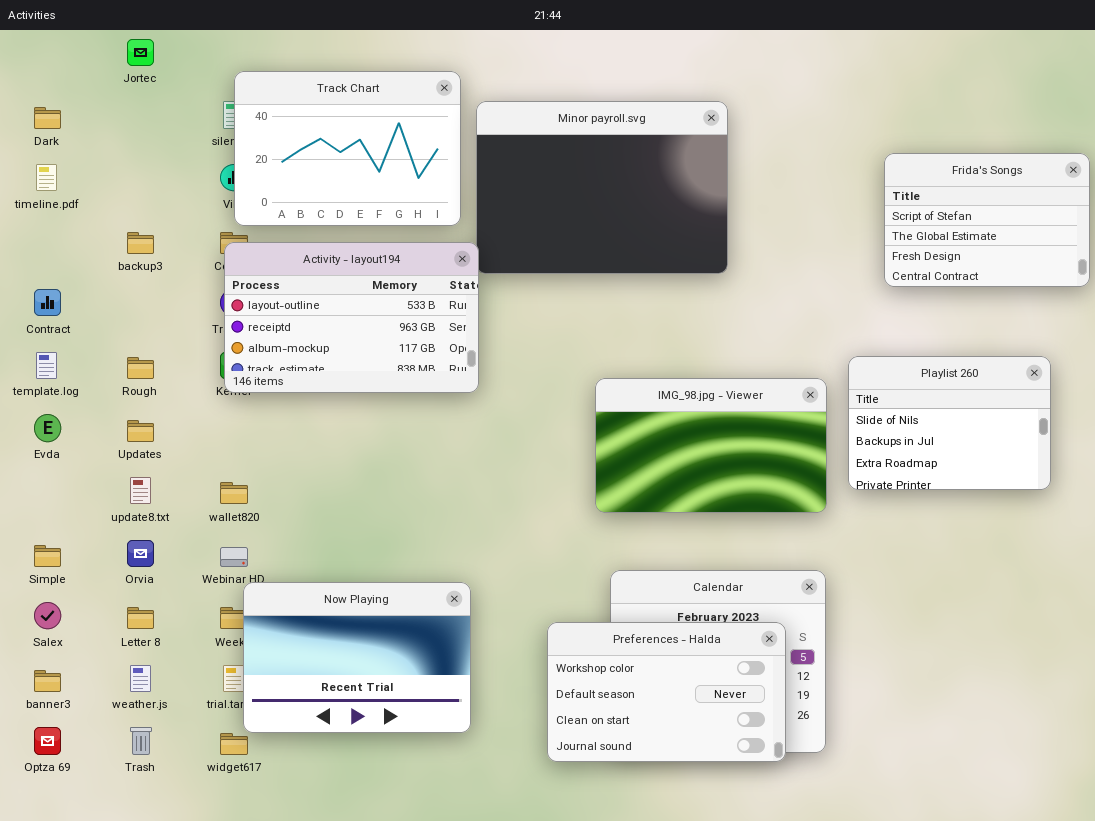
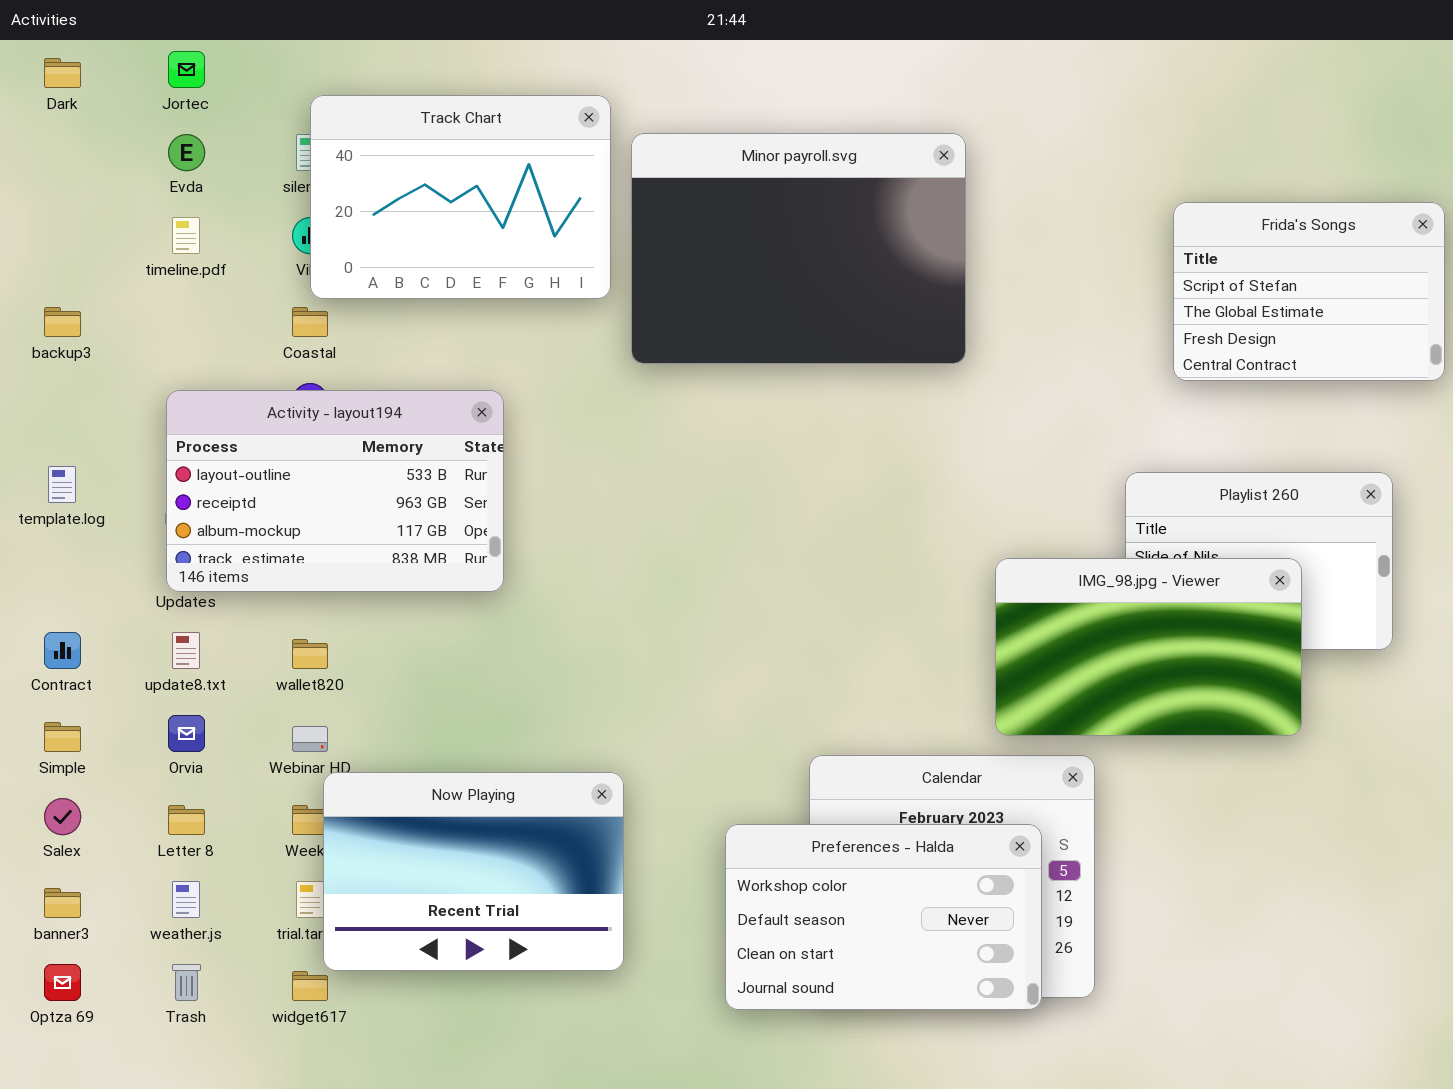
Dark: [34,107,61,129] -> [44,58,81,88], moved
timeline.pdf: [36,164,57,191] -> [172,217,200,254], moved
backup3: [127,232,154,254] -> [44,307,81,337], moved
Activity - layout194: [224,242,479,393] -> [166,390,504,592], moved
Contract: [34,289,61,316] -> [44,632,81,669], moved
IMG_98.jpg - Viewer: [595,378,827,513] -> [995,558,1302,736], moved
Evda: [34,414,61,442] -> [168,134,205,171], moved

